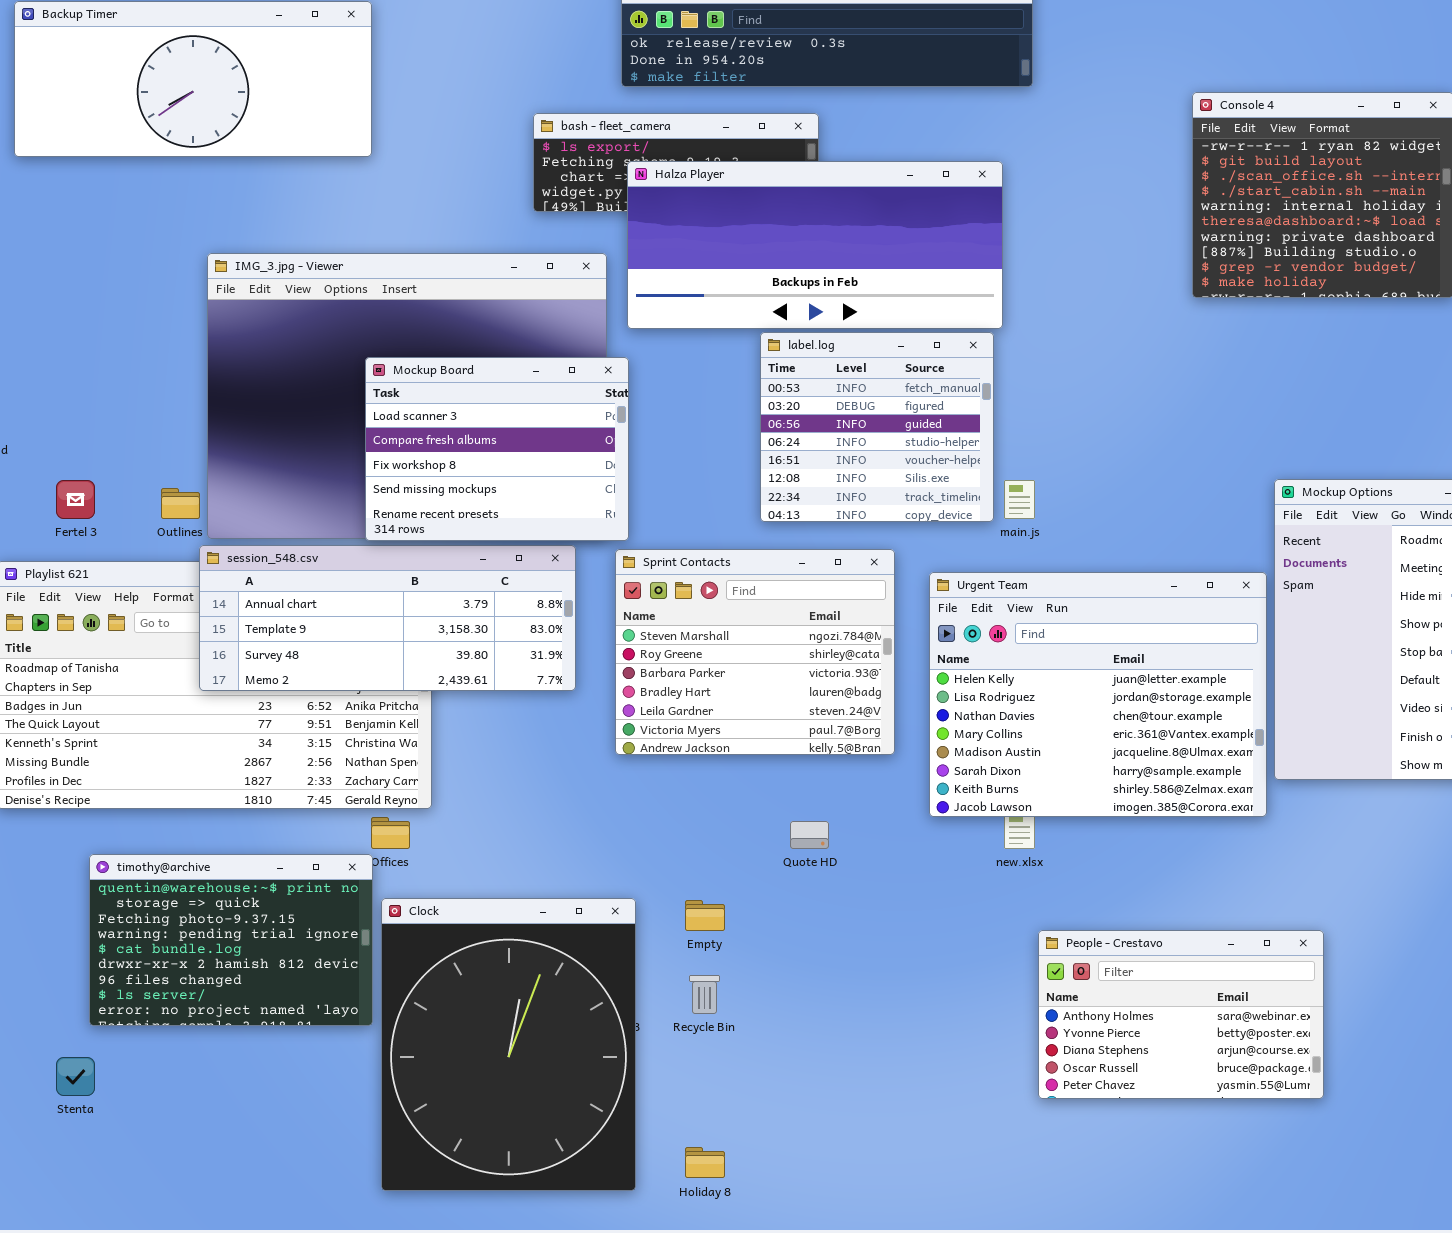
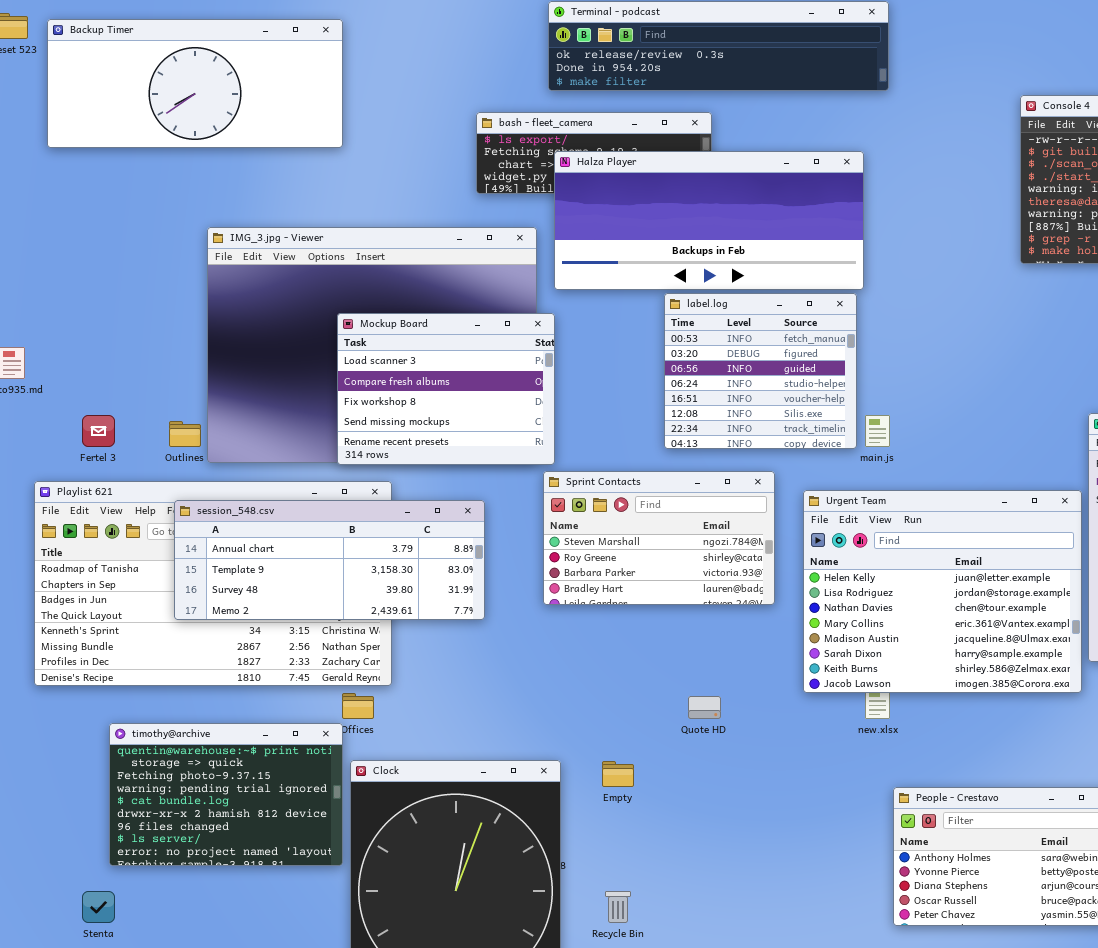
session_548.csv: [199,545,576,691] -> [174,500,485,620], moved
Sprint Contacts: [615,549,895,755] -> [543,471,775,605], resized
Recycle Bin: [689,975,720,1014] -> [605,891,631,923], moved

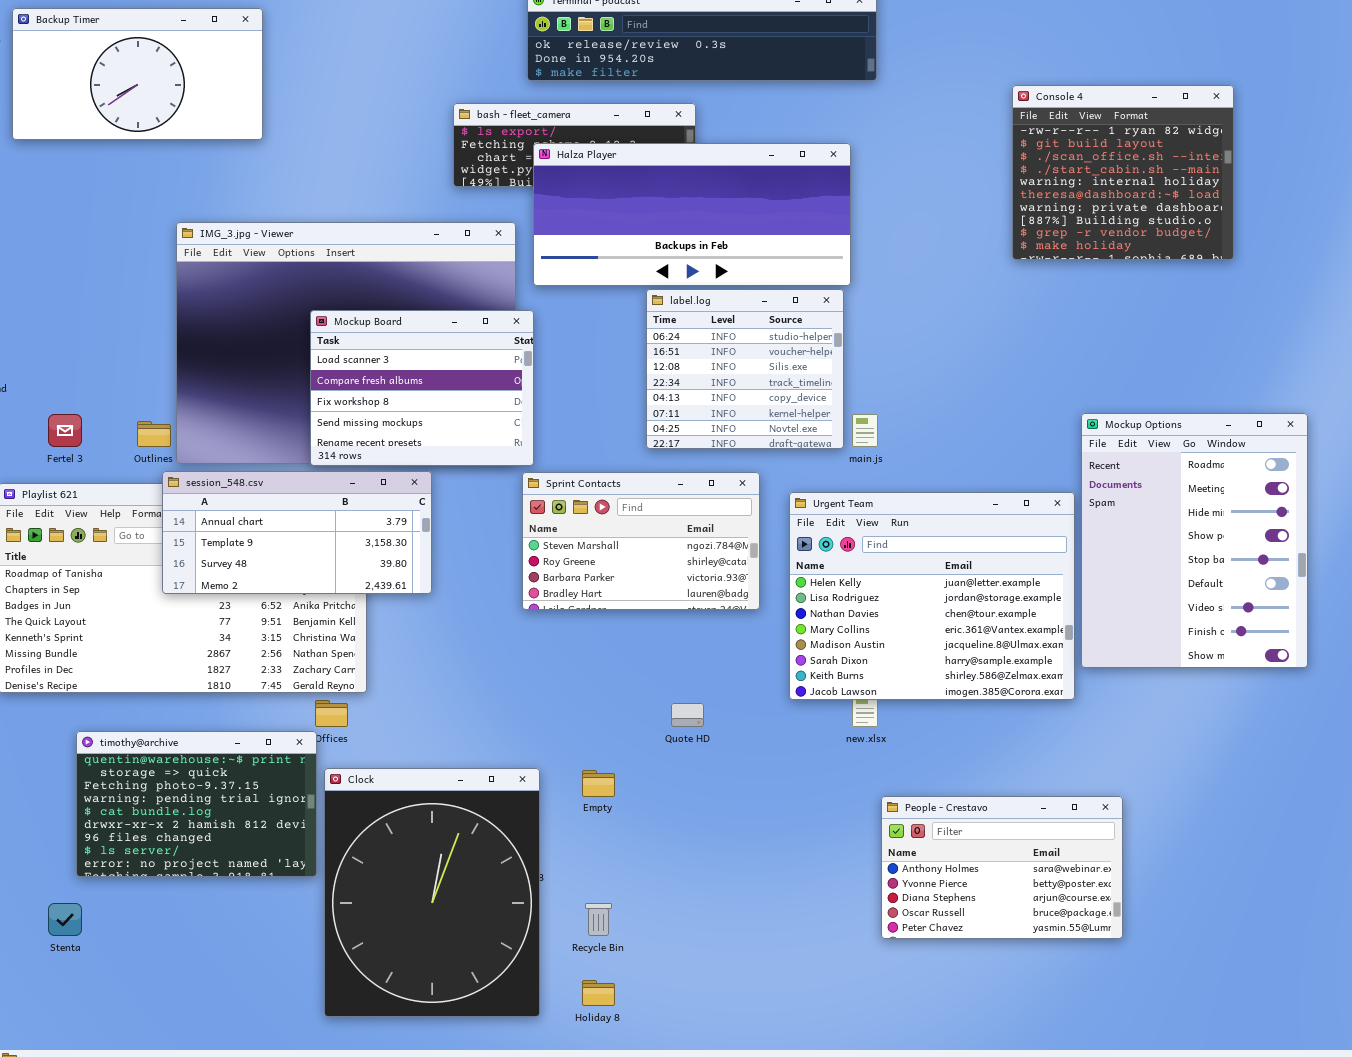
Backup Timer: [47,19,343,148] -> [12,8,263,140], resized
label.log: [664,293,857,449] -> [646,289,844,449], scrolled down 3 rows
session_548.csv: [174,500,485,620] -> [162,471,432,594], moved, resized

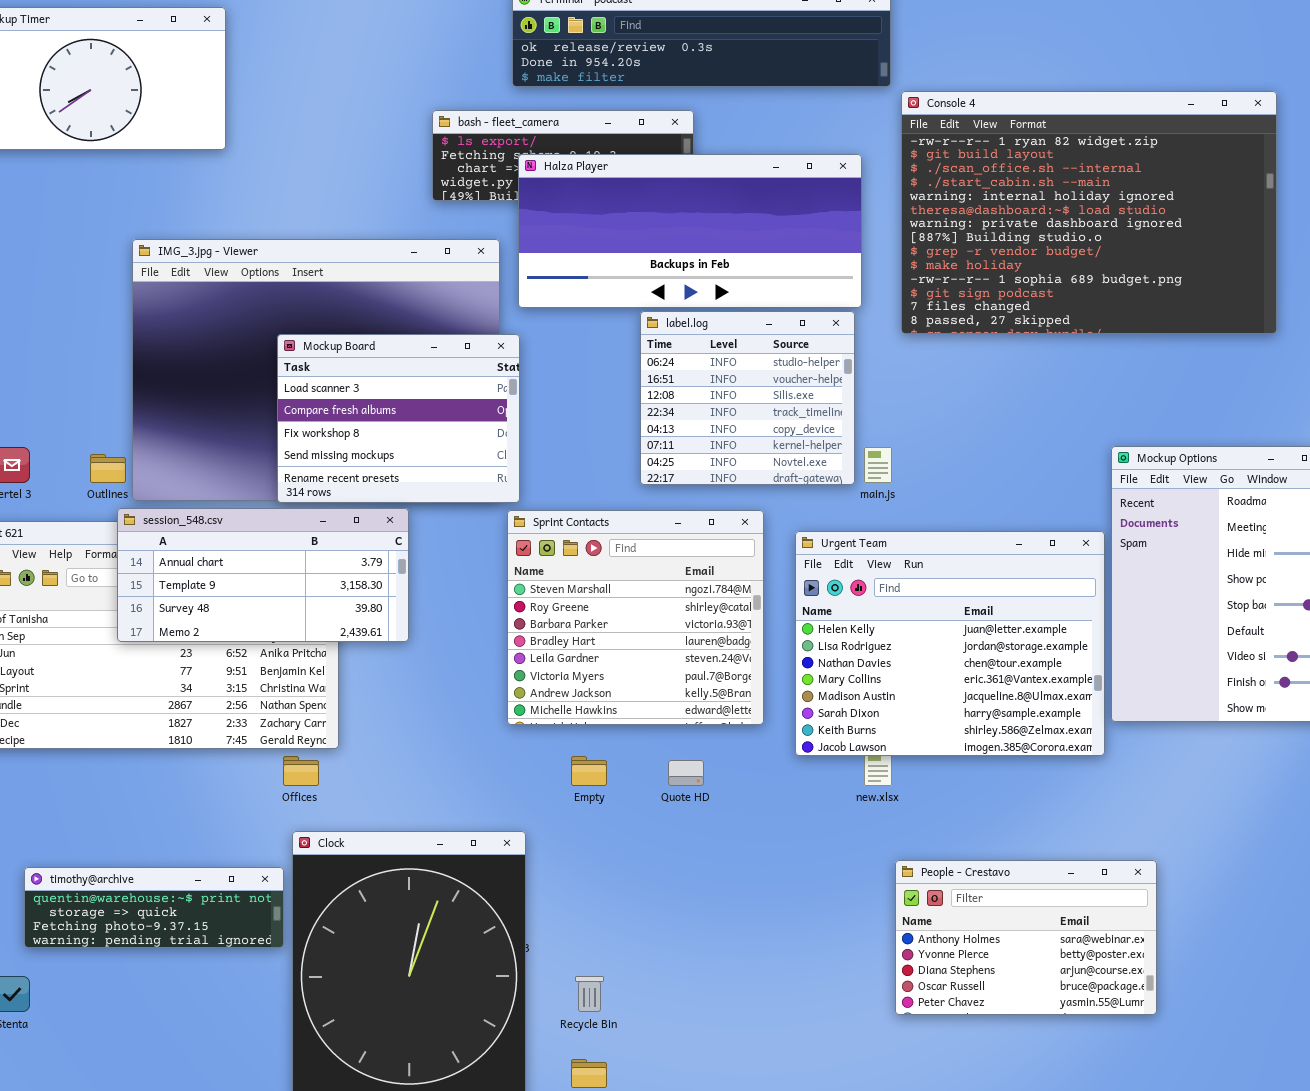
Console 4: [1012,85,1234,260] -> [901,91,1277,334], resized
Sprint Contacts: [522,472,760,610] -> [507,510,764,725], resized
timothy@archive: [76,731,317,877] -> [24,867,284,948], resized
Empty: [582,770,615,797] -> [571,756,607,786], moved

